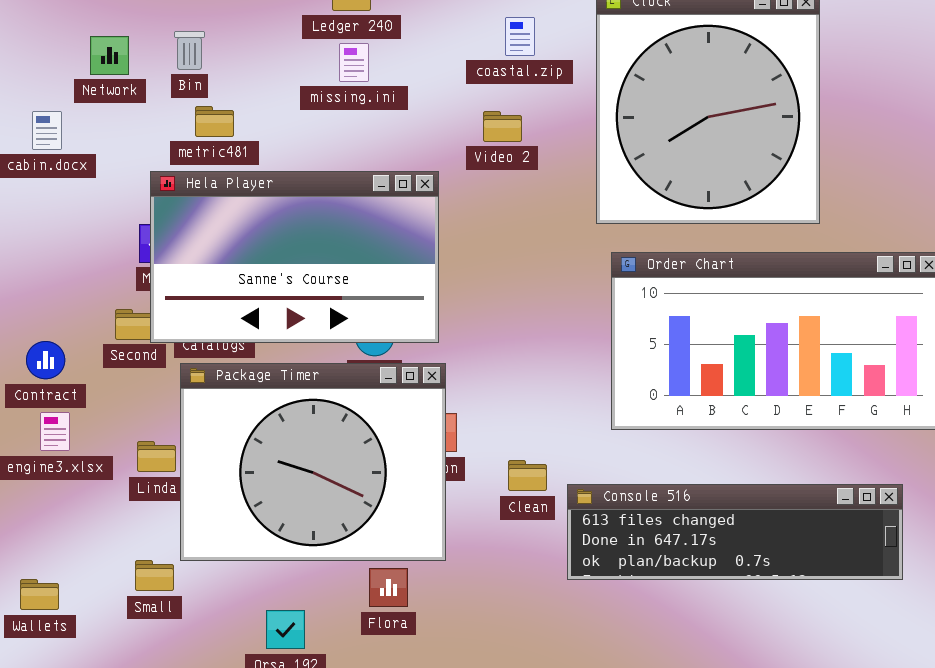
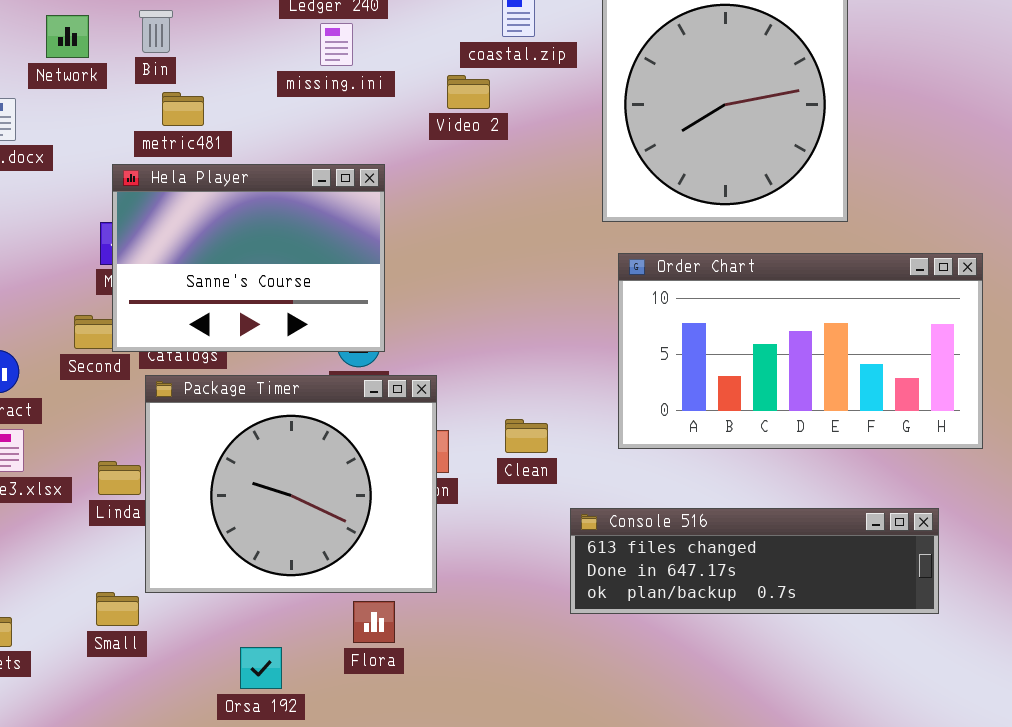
Video 2: [483,111,522,142] -> [447,75,490,109], moved
Hela Player: [150,171,439,343] -> [112,164,385,352], resized
Clean: [508,460,547,491] -> [505,419,548,453], moved

